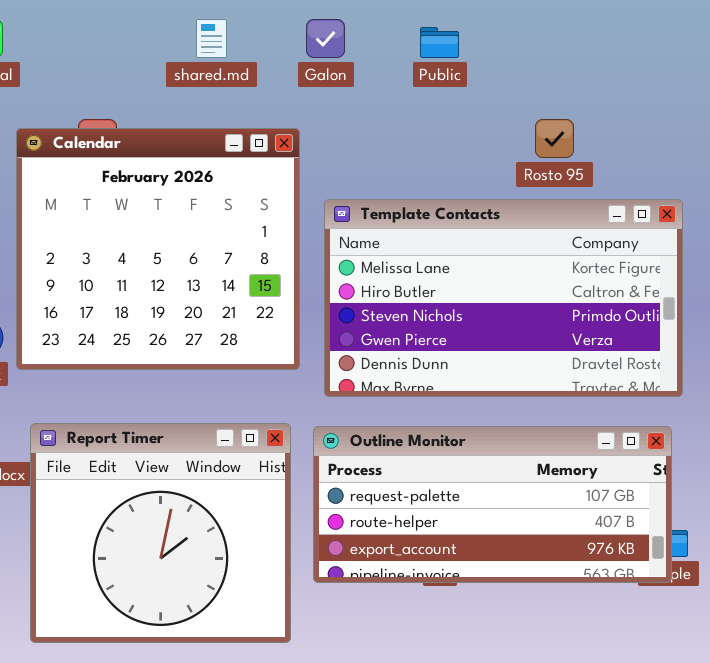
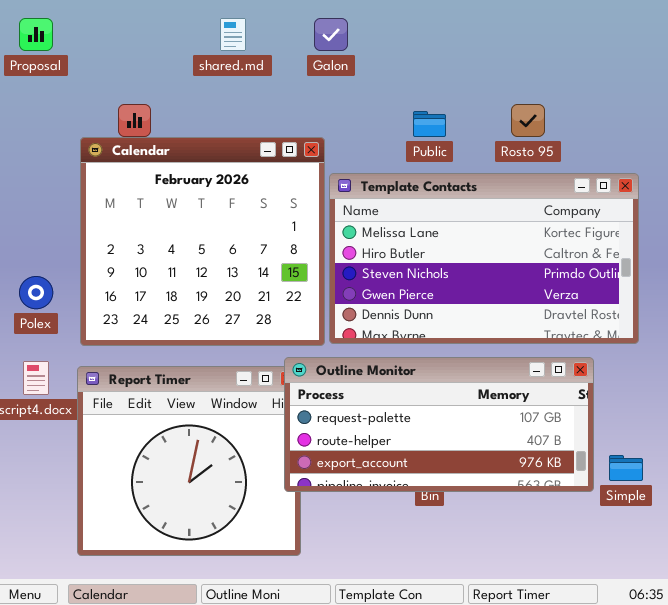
Public: [420,27,459,58] -> [413,111,446,137], moved
Calendar: [16,128,300,370] -> [80,137,325,346], moved
Outline Monitor: [313,426,672,583] -> [284,357,594,492], moved

